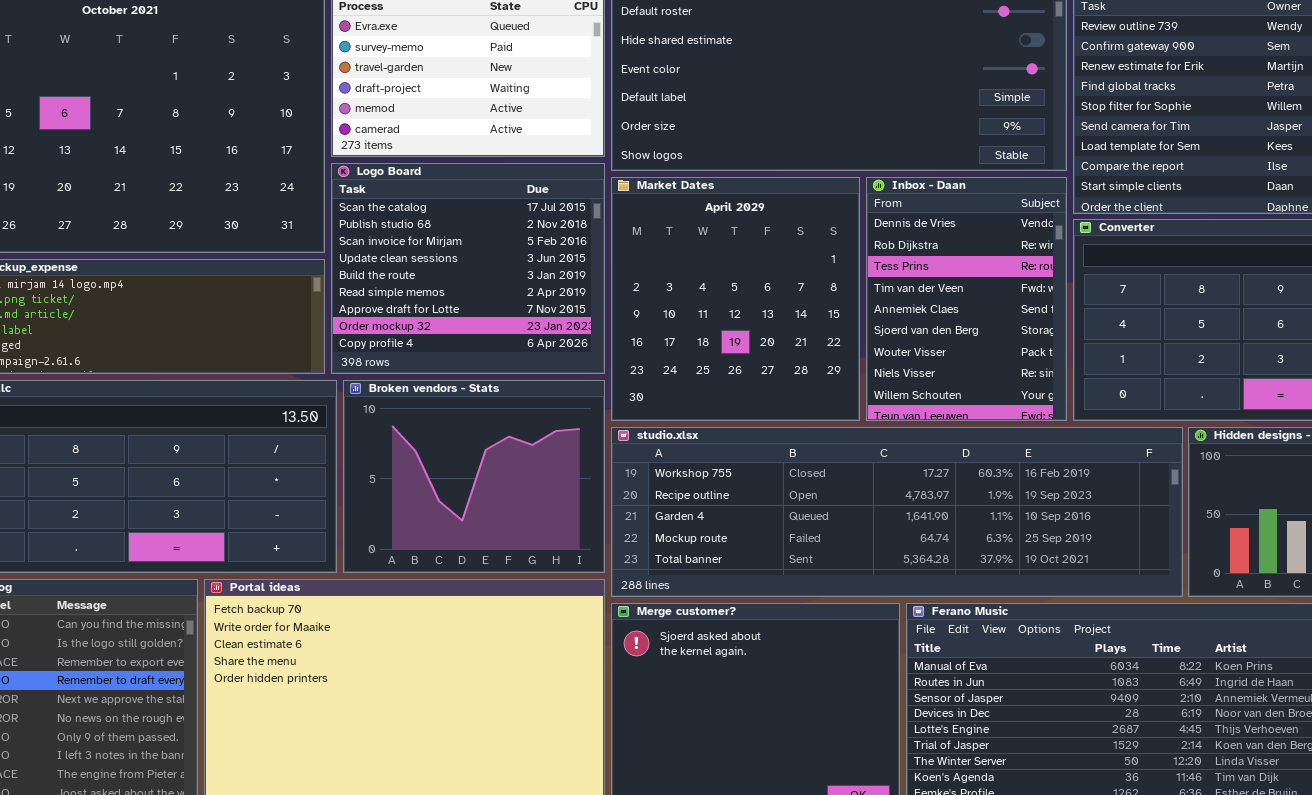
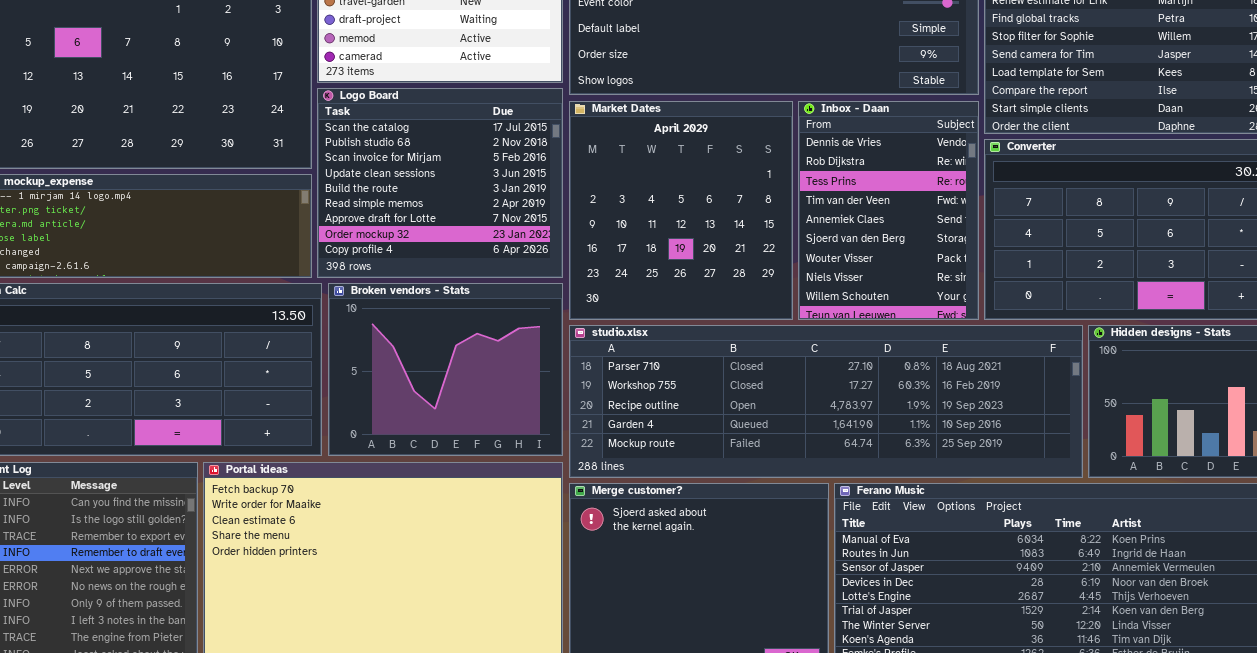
studio.xlsx: [611,427,1183,597] -> [569,325,1083,478], scrolled up 1 row

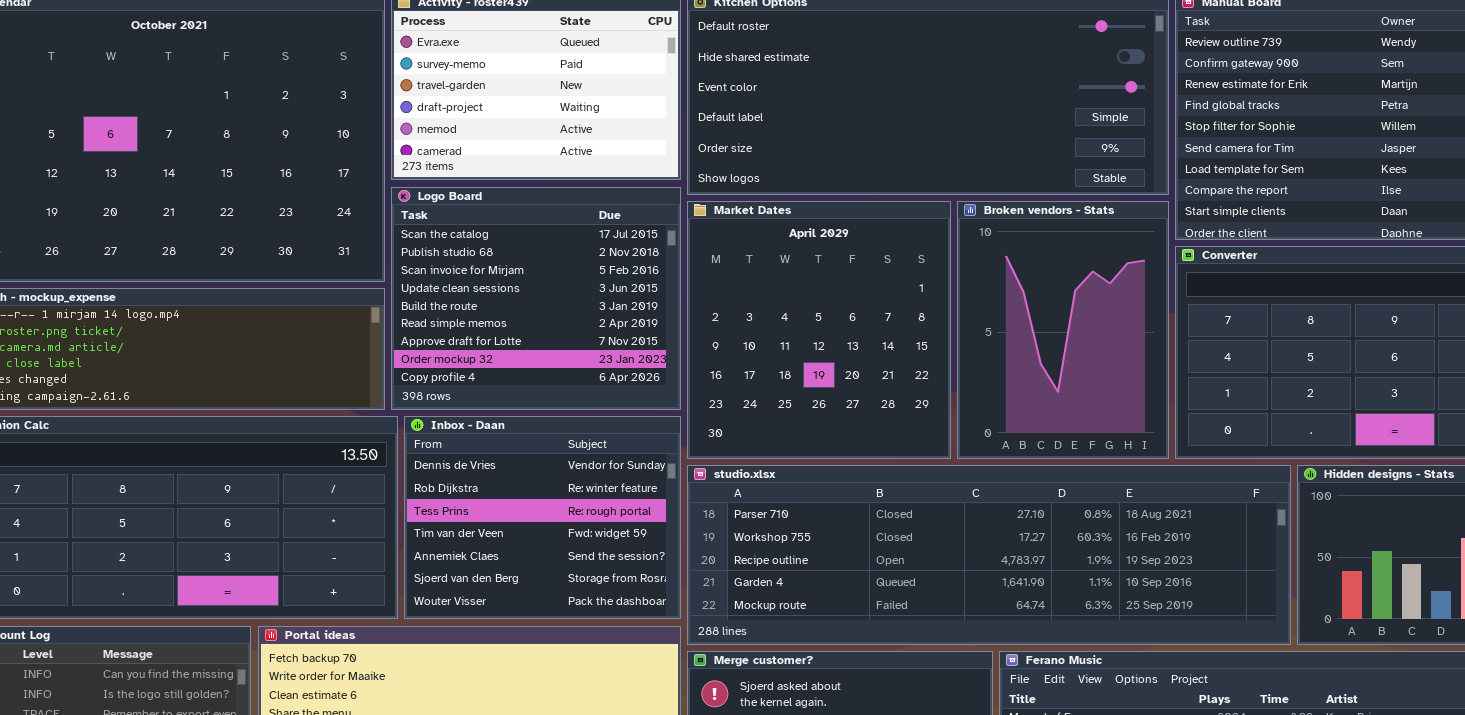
Inbox - Daan: [798,101,979,320] -> [404,416,681,619], moved, resized
Broken vendors - Stats: [328,283,563,456] -> [957,201,1169,459], moved, resized

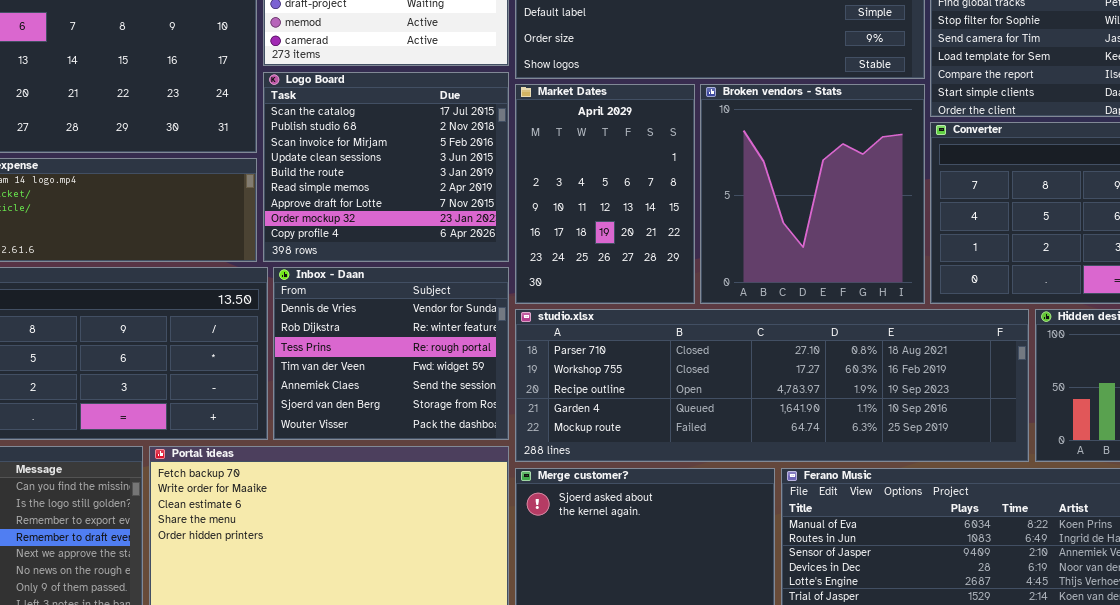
Market Dates: [687,201,951,459] -> [515,84,695,304], resized
Broken vendors - Stats: [957,201,1169,459] -> [700,84,925,304], resized

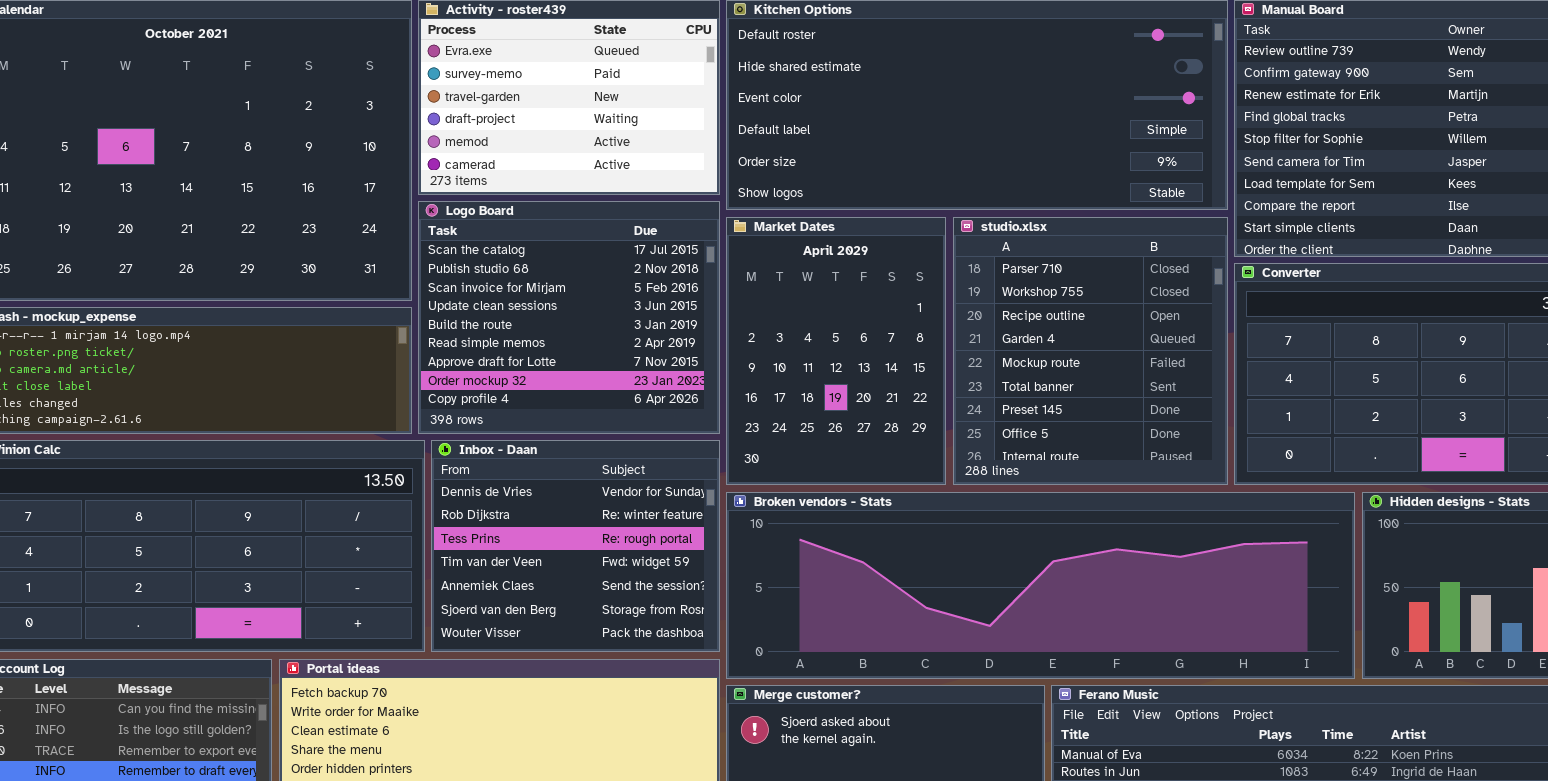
Broken vendors - Stats: [700,84,925,304] -> [726,492,1355,679], moved, resized
studio.xlsx: [515,309,1029,462] -> [953,217,1228,485], moved, resized

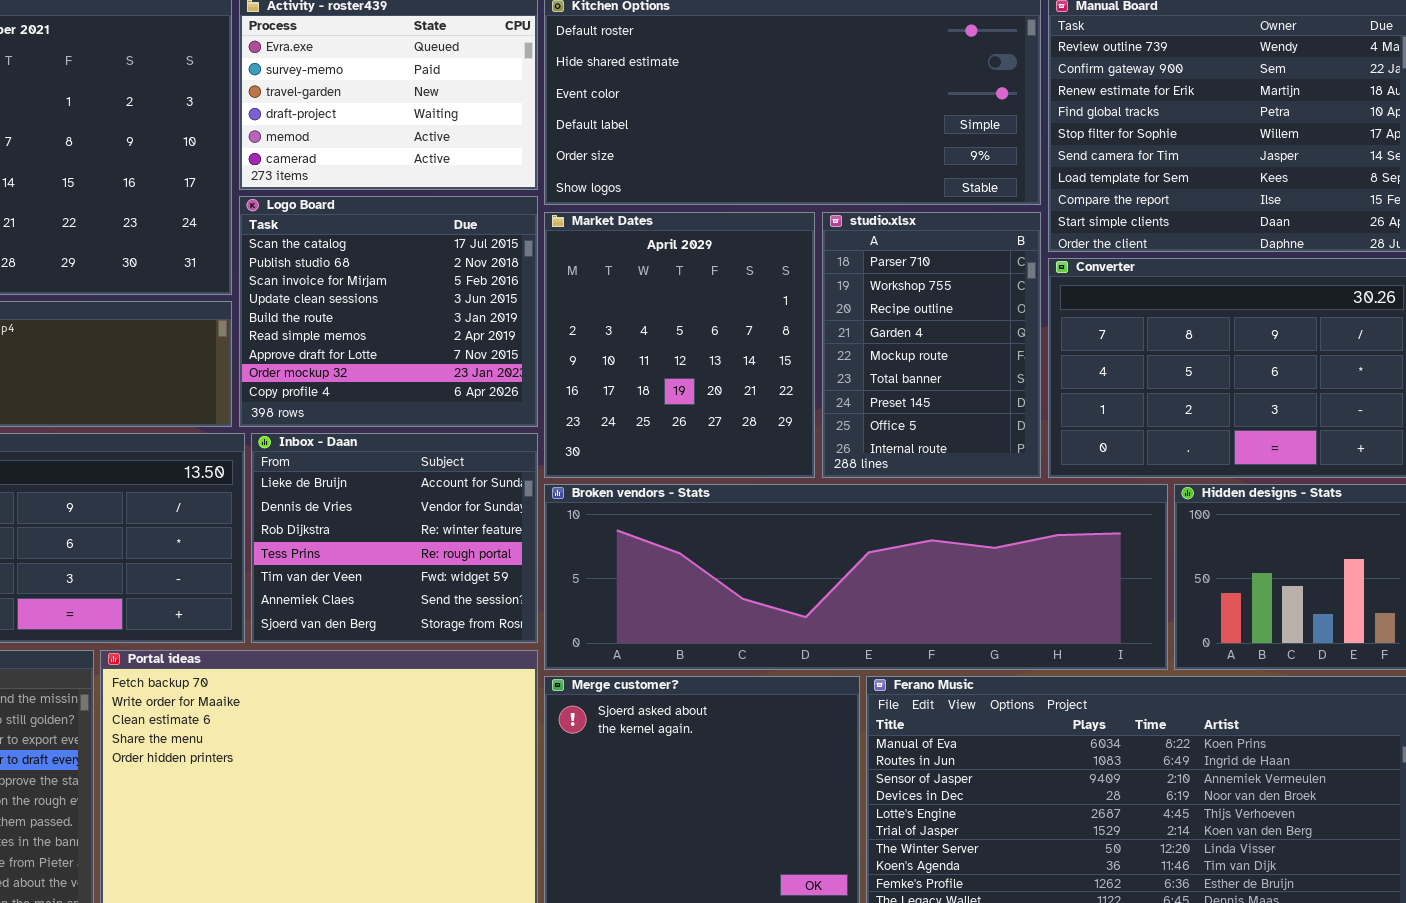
Market Dates: [726,217,946,485] -> [544,212,815,478], resized
studio.xlsx: [953,217,1228,485] -> [822,212,1041,478], resized
Inbox - Daan: [431,440,720,652] -> [251,433,538,643], scrolled up 1 row

